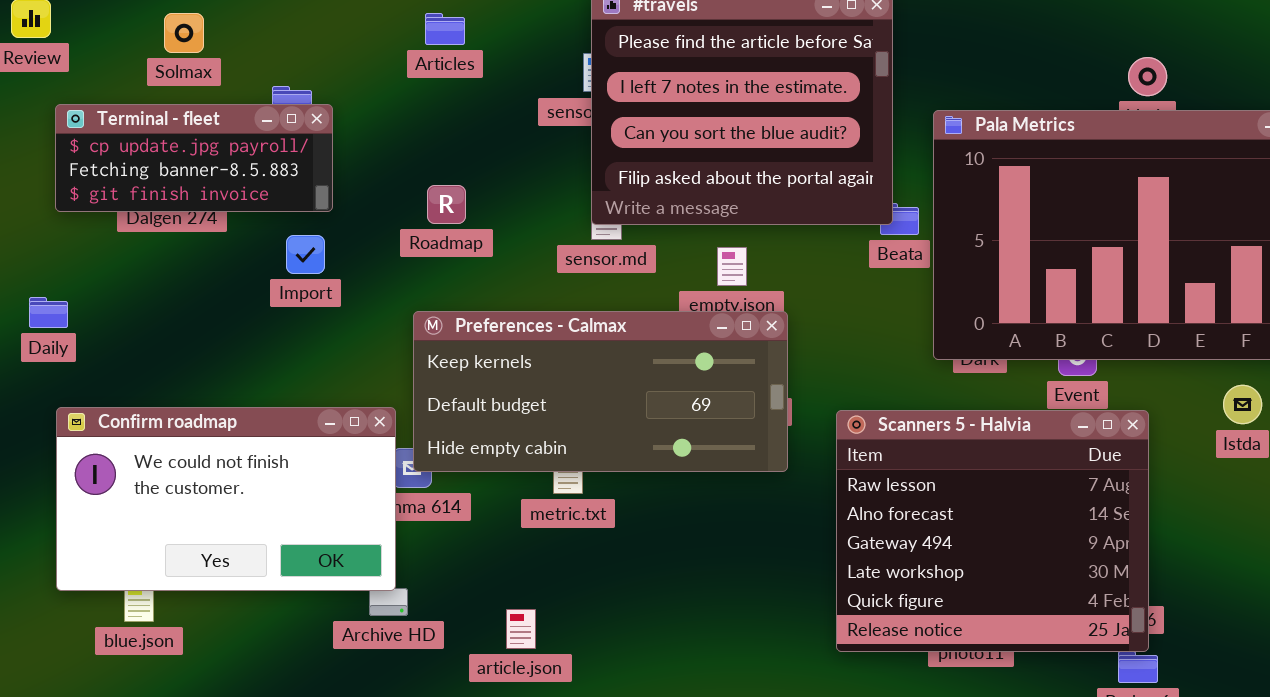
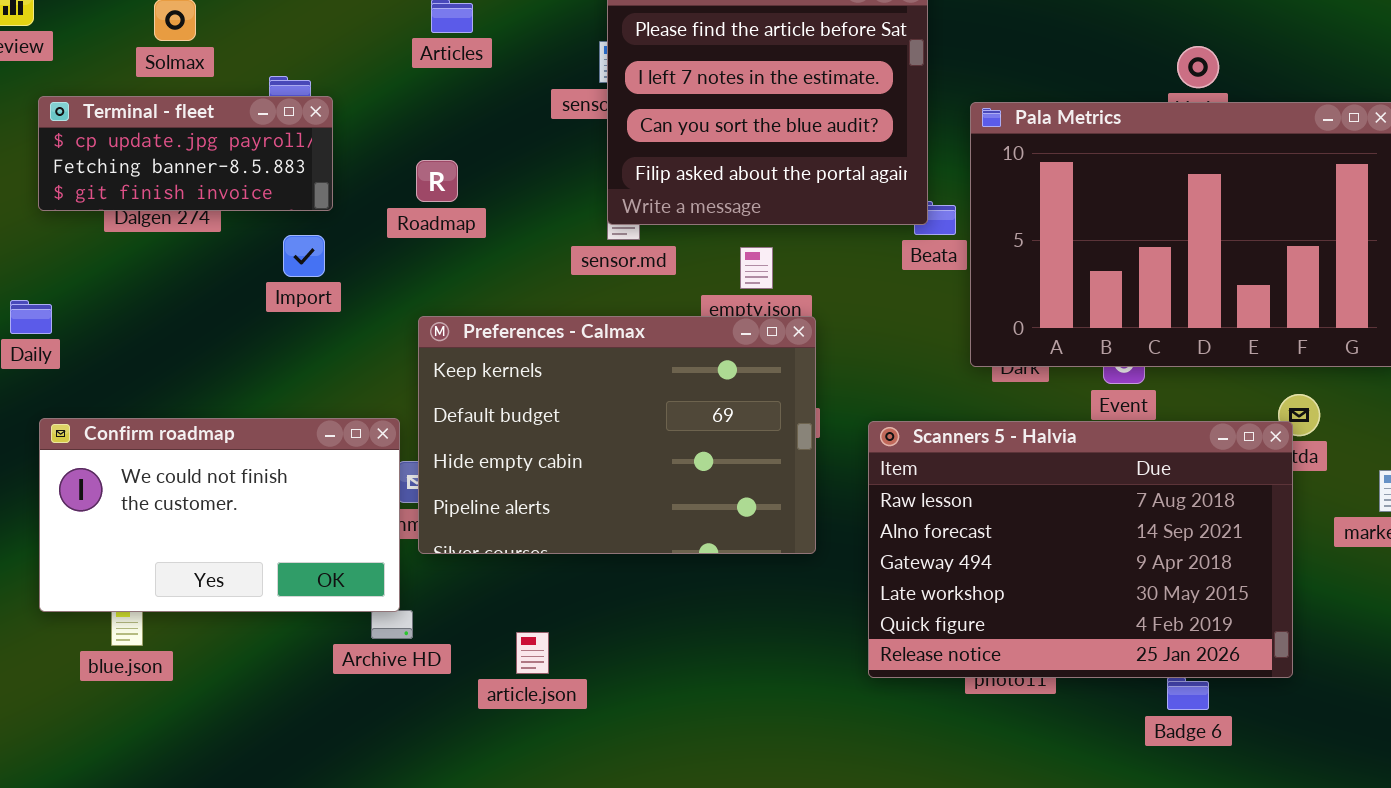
Roadmap: [427,185,466,224] -> [416,160,458,202], moved
Preferences - Calmax: [413,311,788,472] -> [418,316,816,554], resized
Scanners 5 - Halvia: [836,410,1149,652] -> [868,421,1293,678], resized

